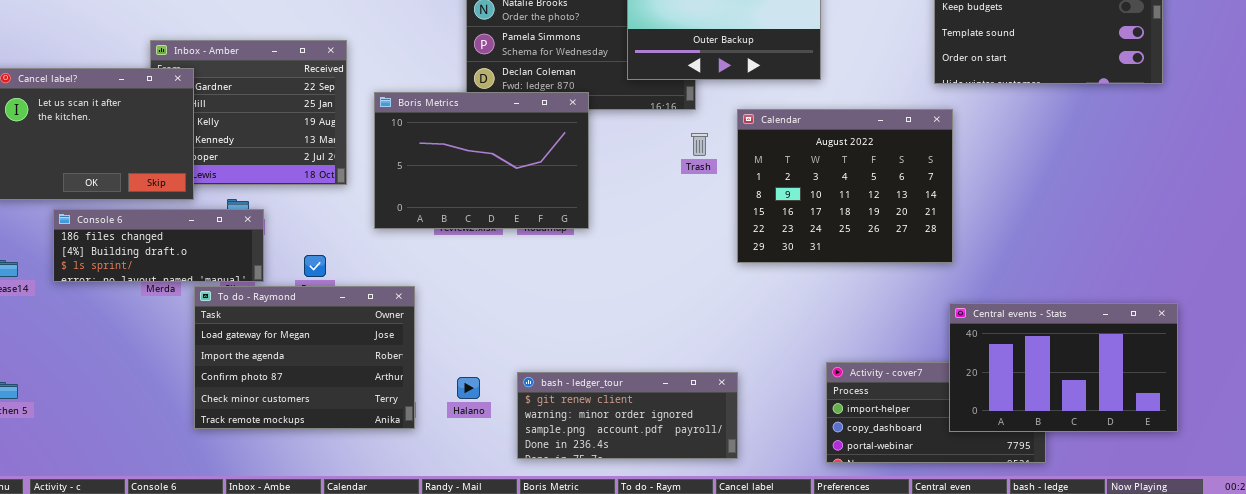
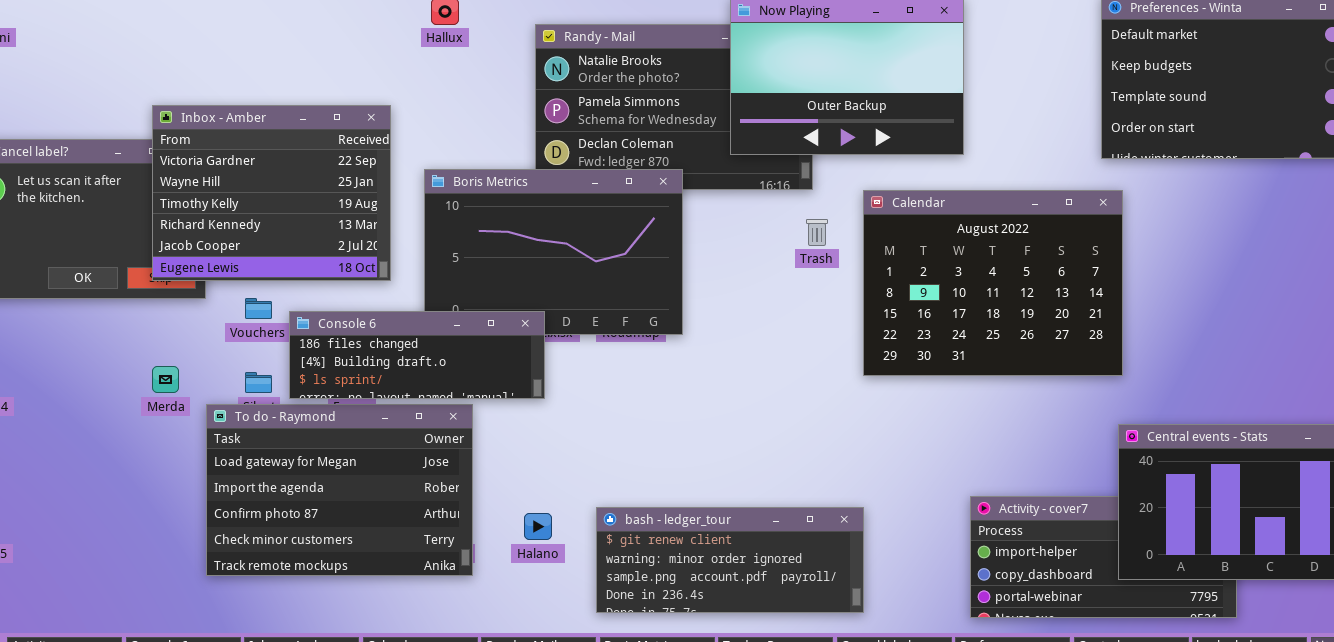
Inbox - Amber: [150,40,347,185] -> [152,105,391,281], raised
Console 6: [53,209,264,282] -> [289,311,545,399], moved

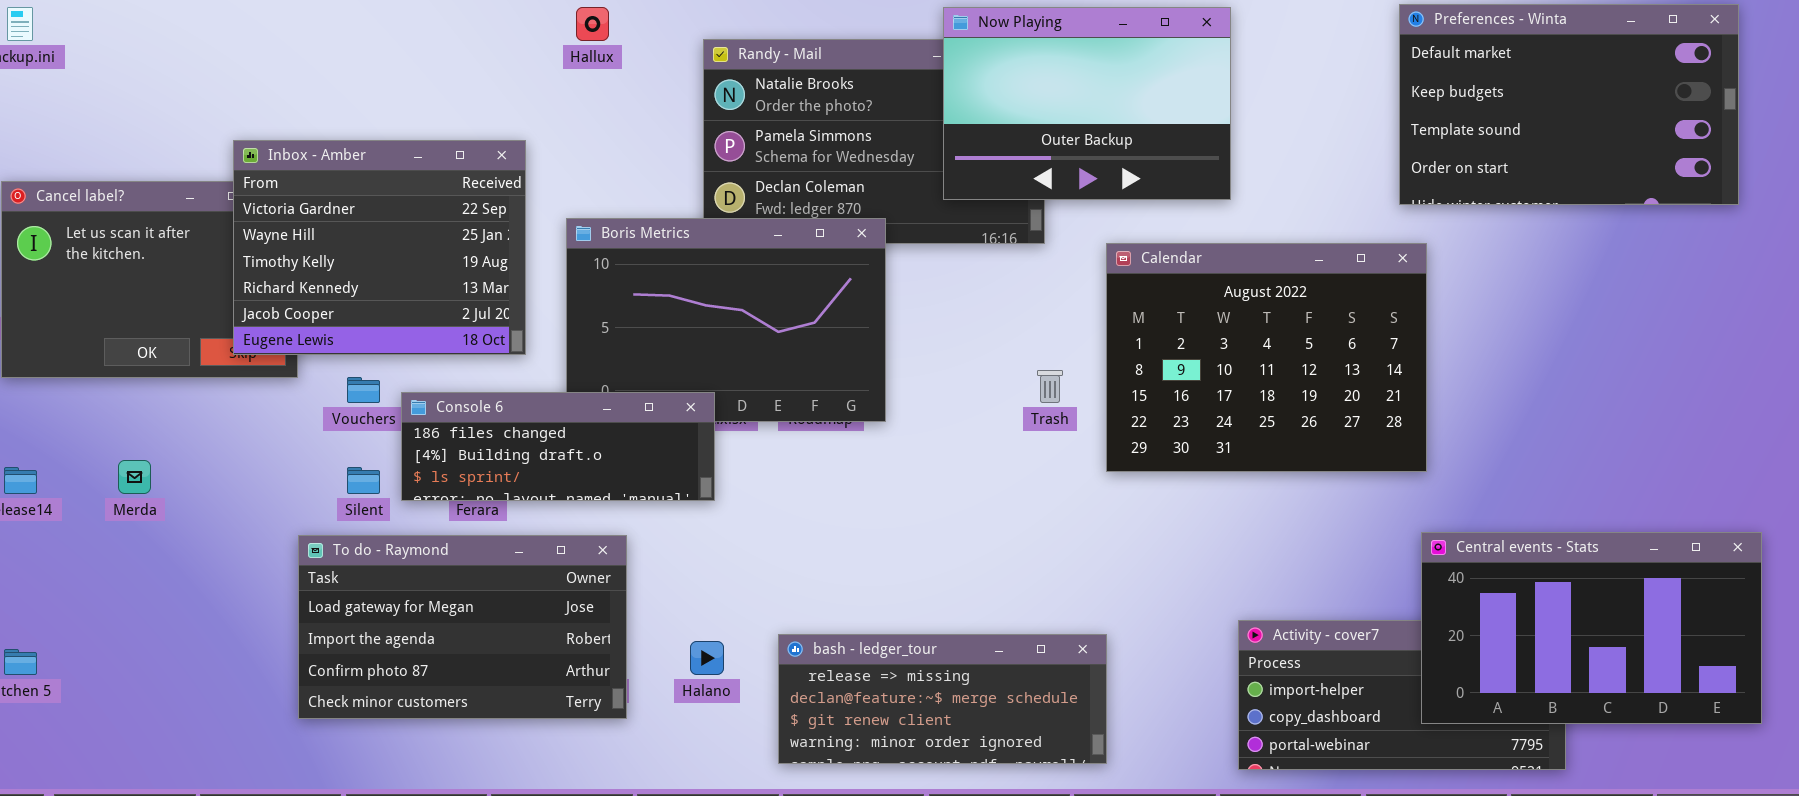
Trash: [806,219,828,246] -> [1037,370,1063,403], moved
Merda: [152,366,179,393] -> [118,460,151,494], moved
To do - Raymond: [206,404,473,576] -> [298,535,627,719], resized
bash - ledger_tour: [596,507,864,613] -> [778,634,1107,764], scrolled up 2 rows

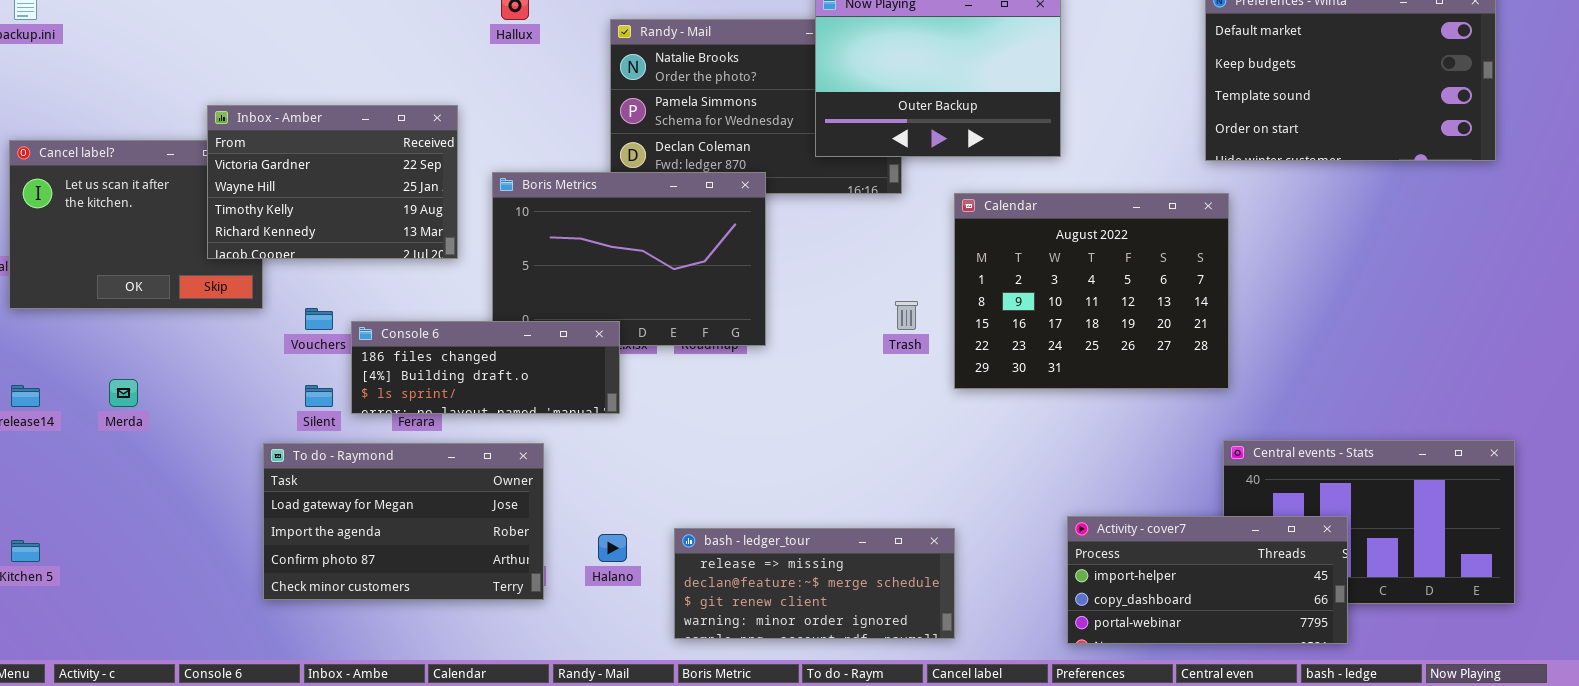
Inbox - Amber: [233,140,526,355] -> [207,105,458,259], resized
Activity - cover7: [1238,620,1566,770] -> [1067,516,1348,644], raised

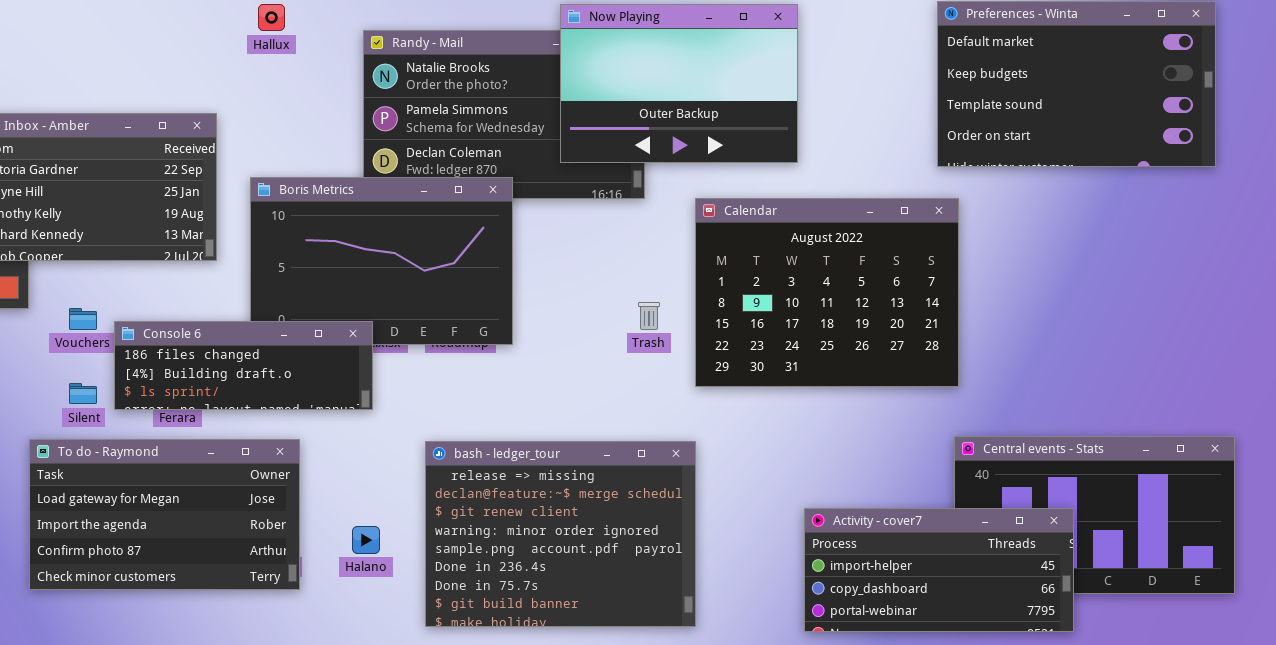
bash - ledger_tour: [674,528,955,639] -> [425,441,696,627], resized

